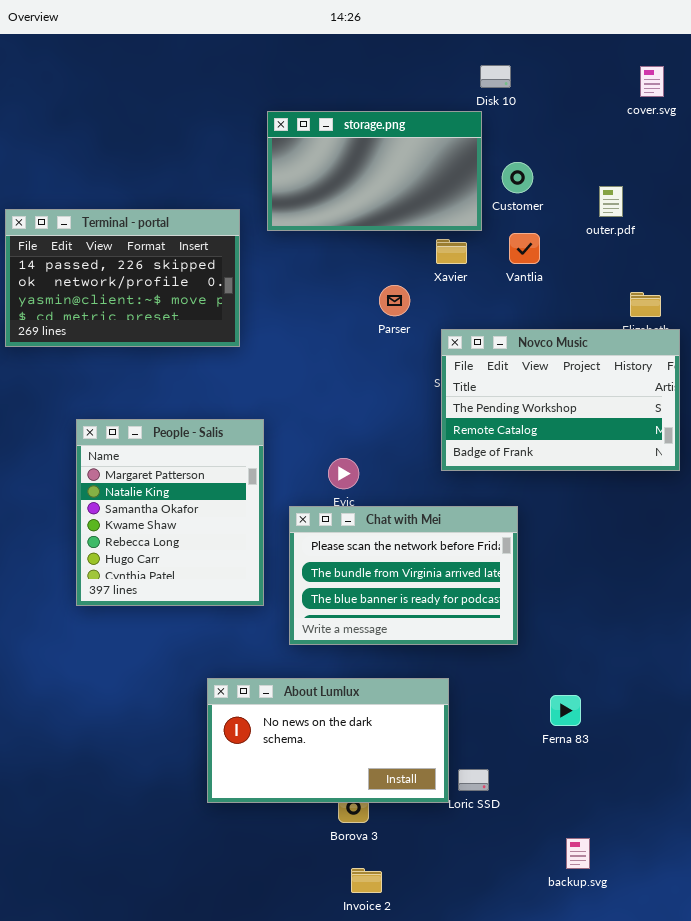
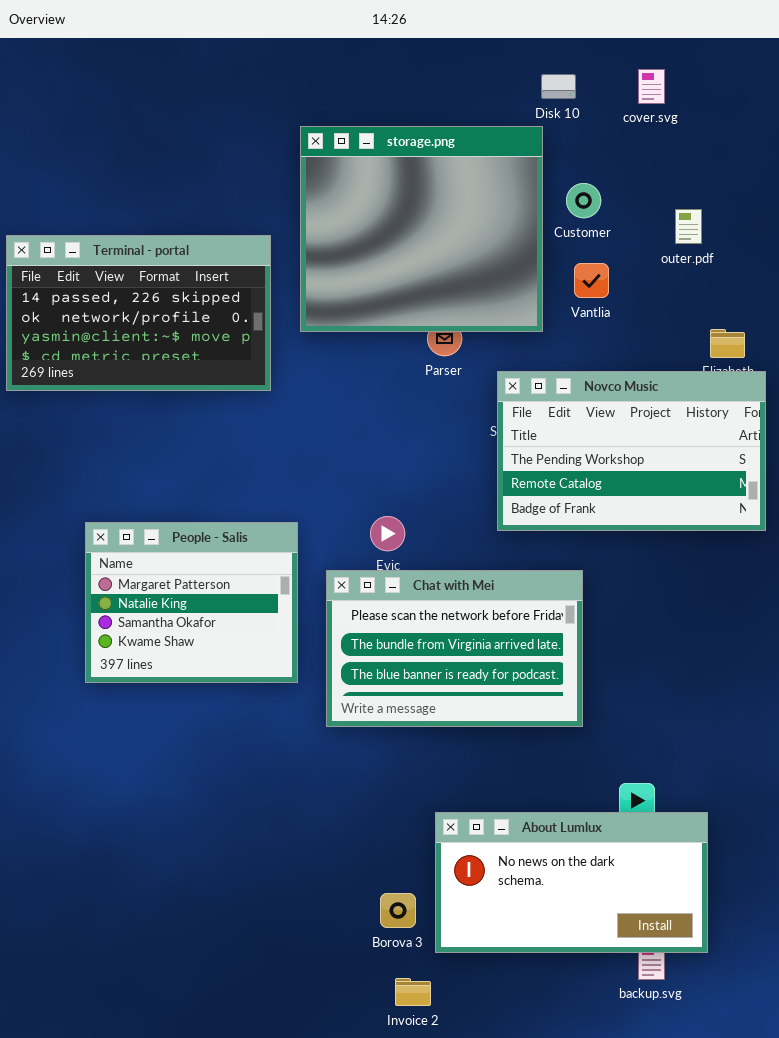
cover.svg: [640,66,664,97] -> [638,69,665,104], moved
storage.png: [267,111,482,231] -> [300,126,543,332], resized
People - Salis: [76,419,264,606] -> [85,522,298,683], resized
About Lumlux: [207,678,449,803] -> [435,812,708,953], moved

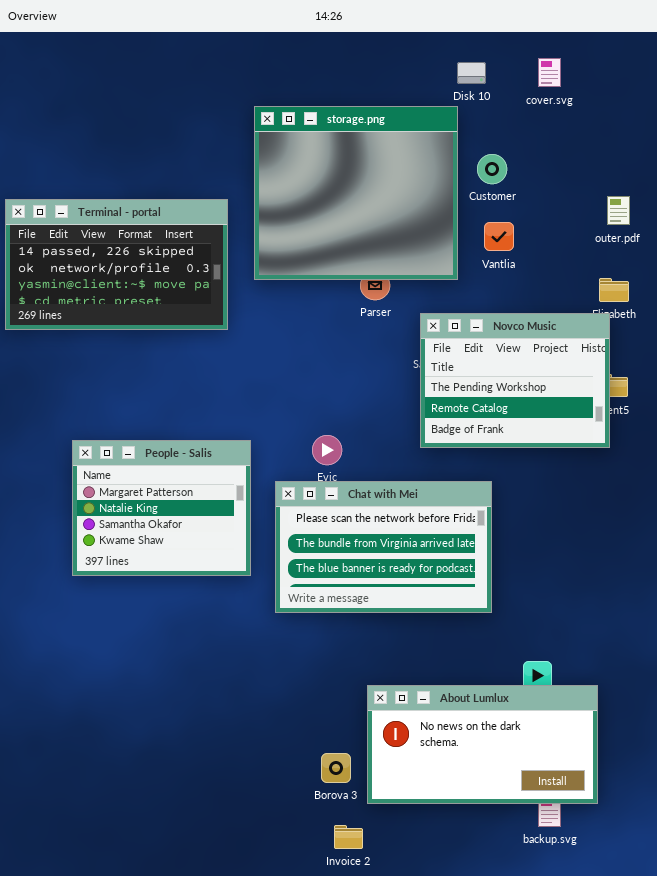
outer.pdf: [675,209,702,244] -> [607,196,630,225], moved
Novco Music: [497,371,766,531] -> [420,313,610,448], resized

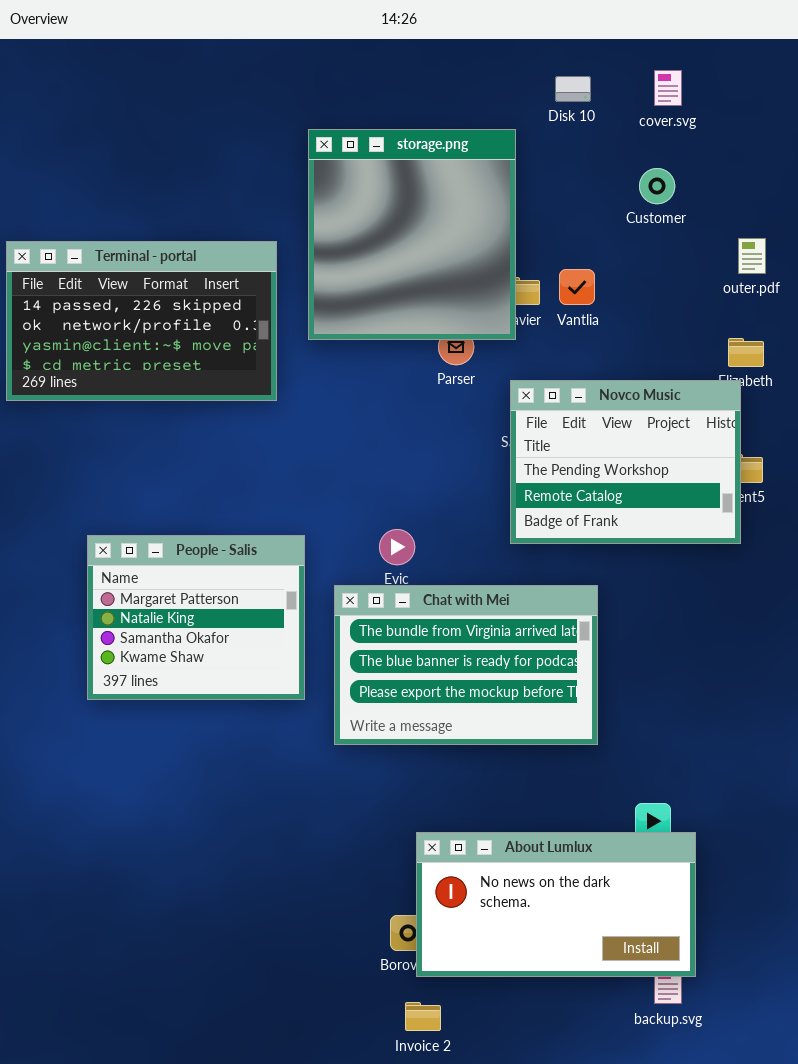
storage.png: [254,106,458,280] -> [308,129,516,340], resized
Customer: [477,154,507,184] -> [639,168,675,204], moved
Vantlia: [484,222,514,251] -> [559,269,595,305], moved
Chat with Mei: [275,481,492,613] -> [334,585,598,745], scrolled down 1 row
About Lumlux: [367,685,598,804] -> [416,832,696,977], moved

